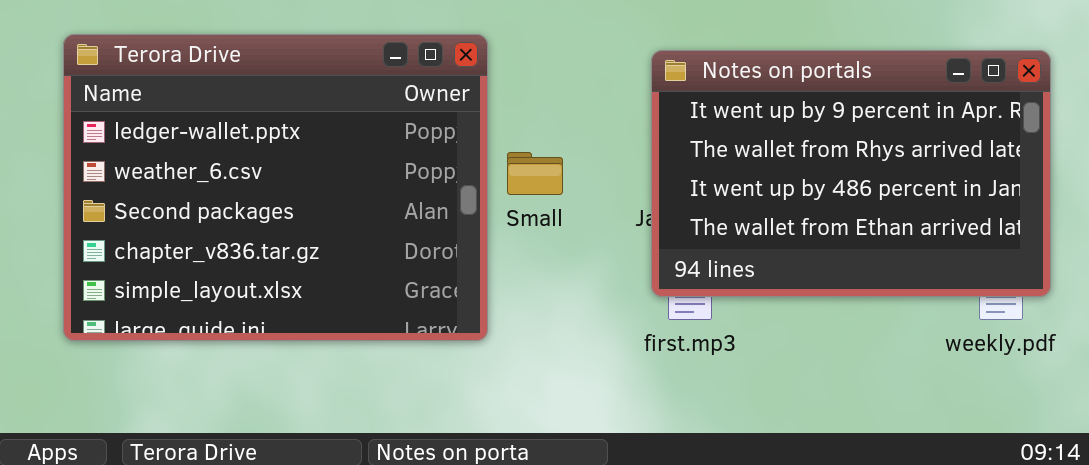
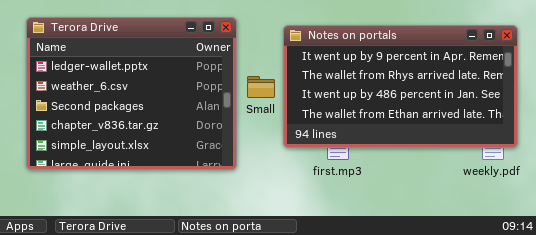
Notes on portals: [651,50,1051,297] -> [283,25,518,148], resized

